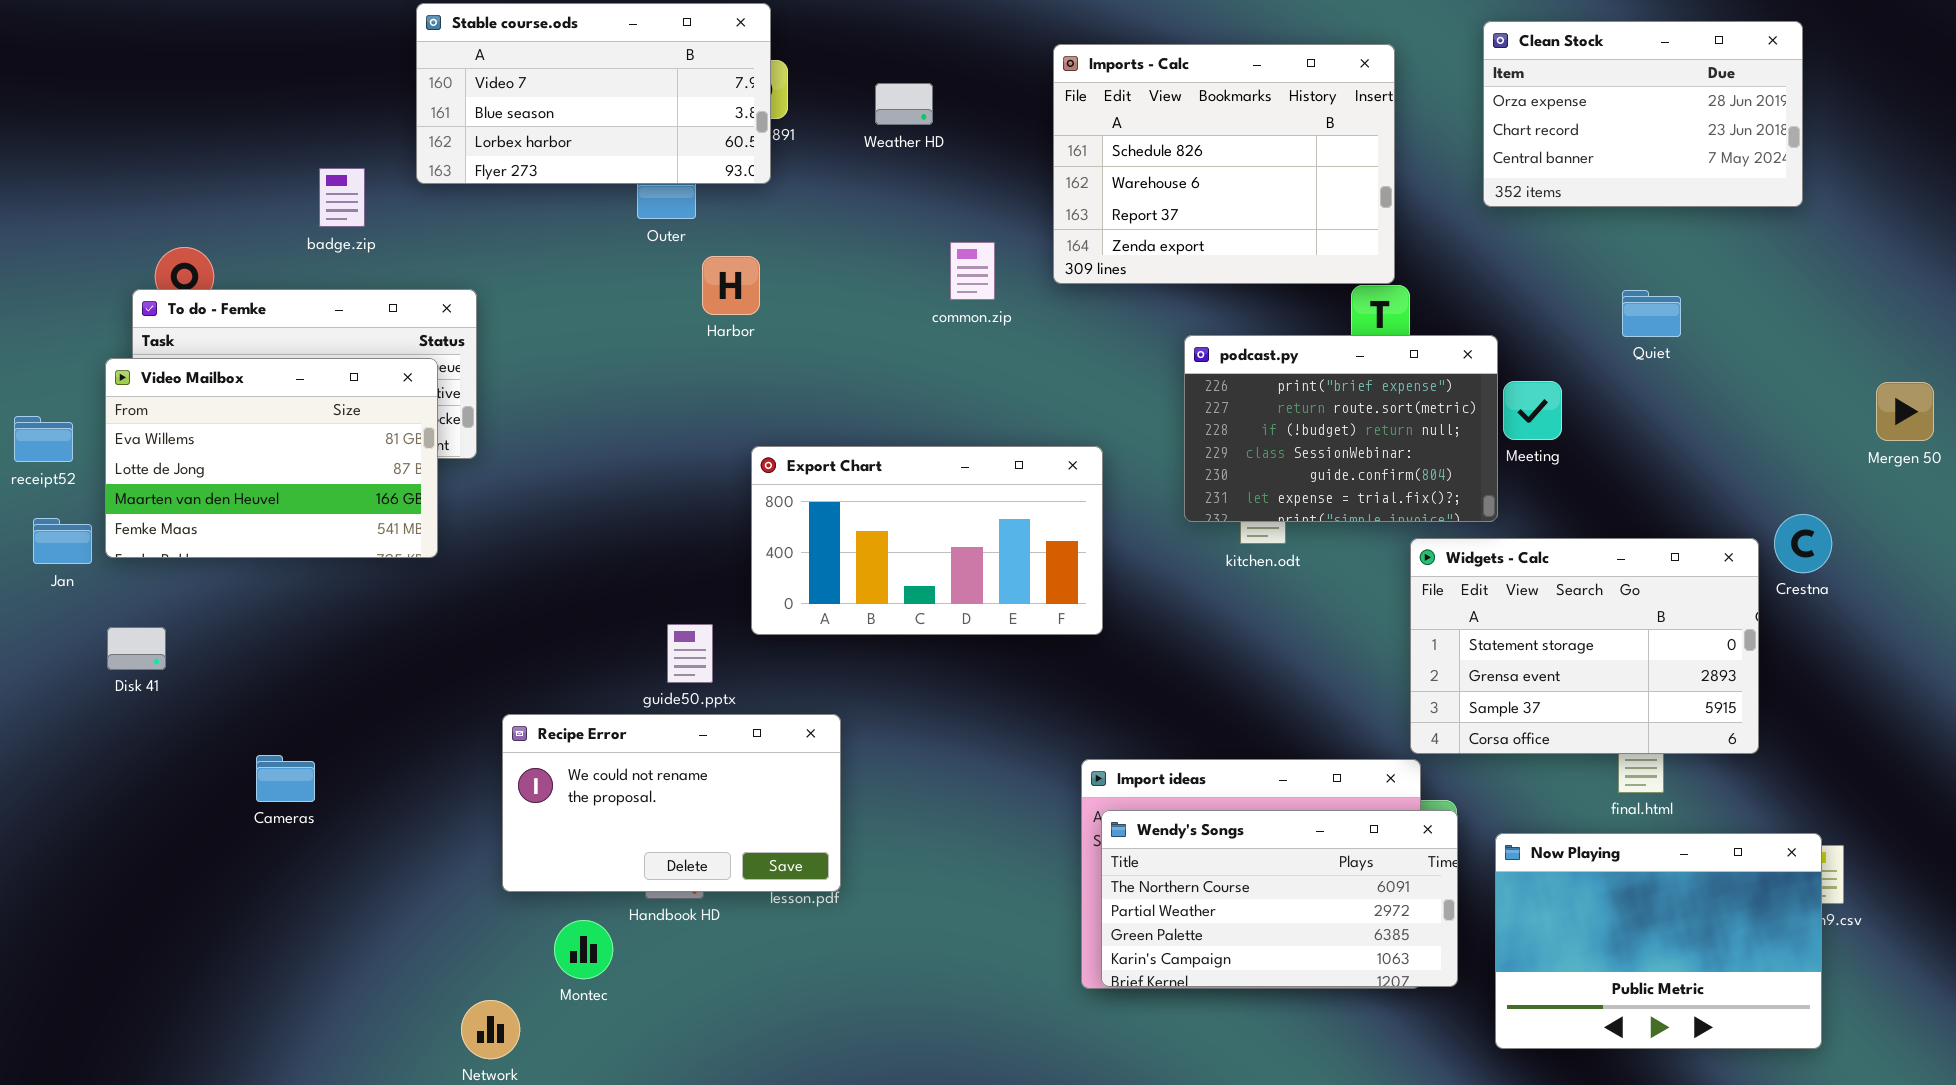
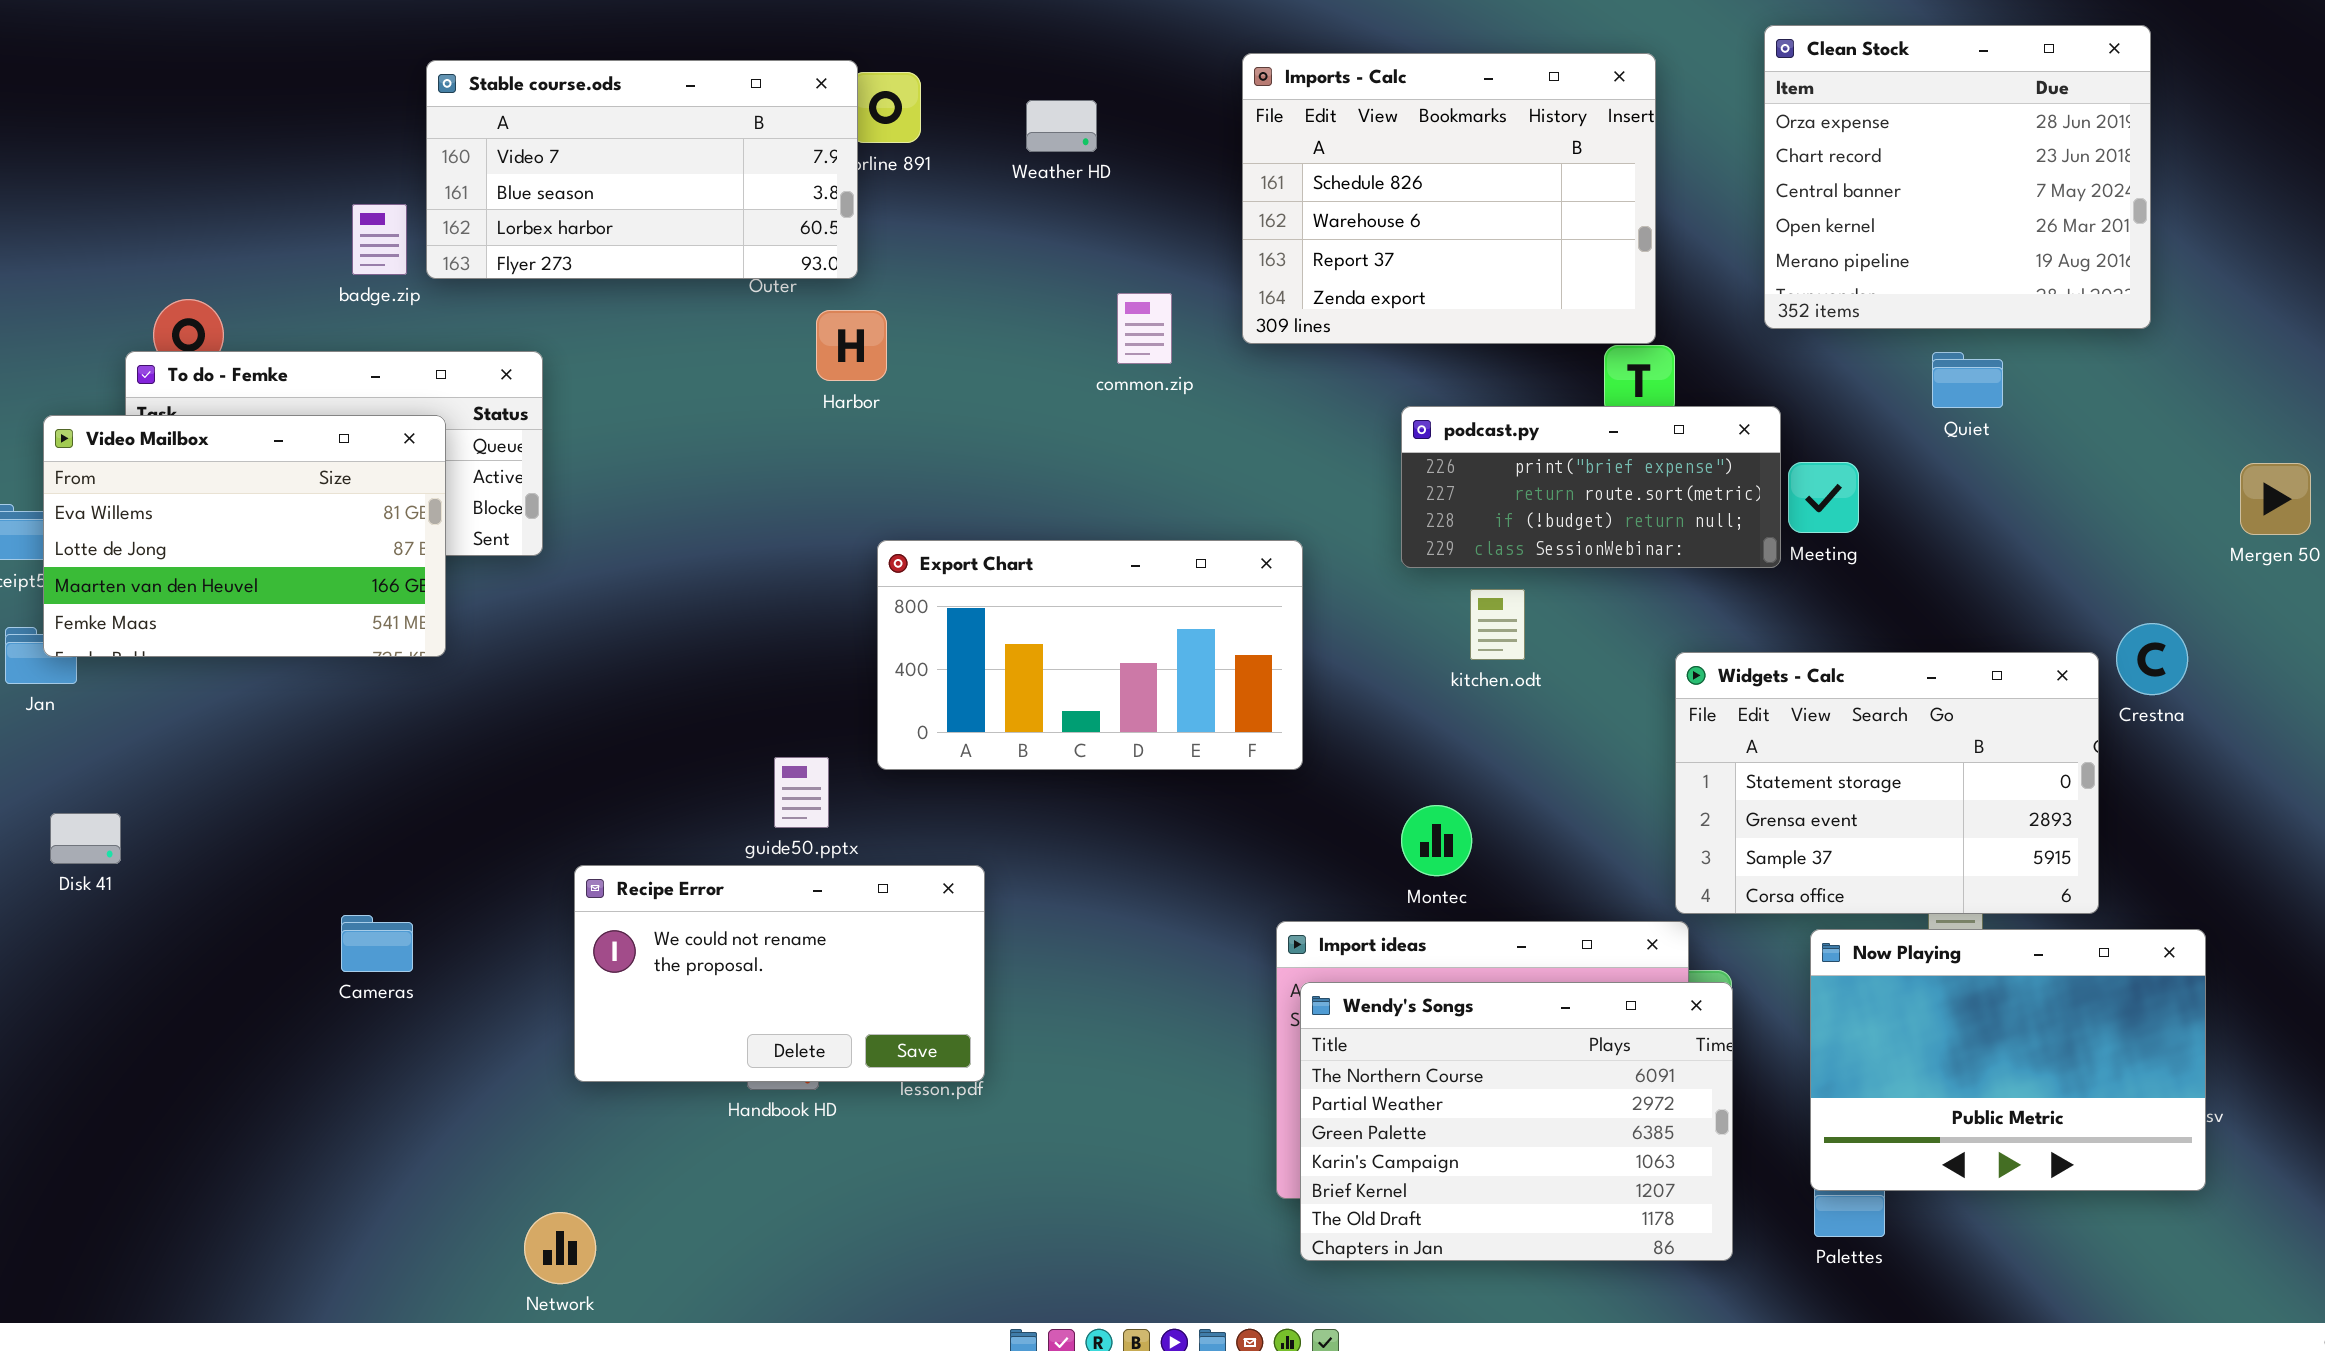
Stable course.ods: [416,3,771,184] -> [426,60,858,279], moved
Clean Stock: [1483,21,1803,207] -> [1764,25,2151,329], resized
podcast.py: [1184,335,1498,522] -> [1401,406,1781,568], resized
Video Mailbox: [105,358,438,558] -> [43,415,446,657], moved
Disk 41: [107,627,166,670] -> [50,813,121,864], moved
Cameras: [256,755,315,802] -> [341,915,413,972], moved
Wendy's Songs: [1101,810,1458,987] -> [1300,982,1733,1261], resized
Now Playing: [1495,833,1822,1049] -> [1810,929,2206,1191], moved
Montec: [554,920,613,979] -> [1401,805,1472,876], moved

